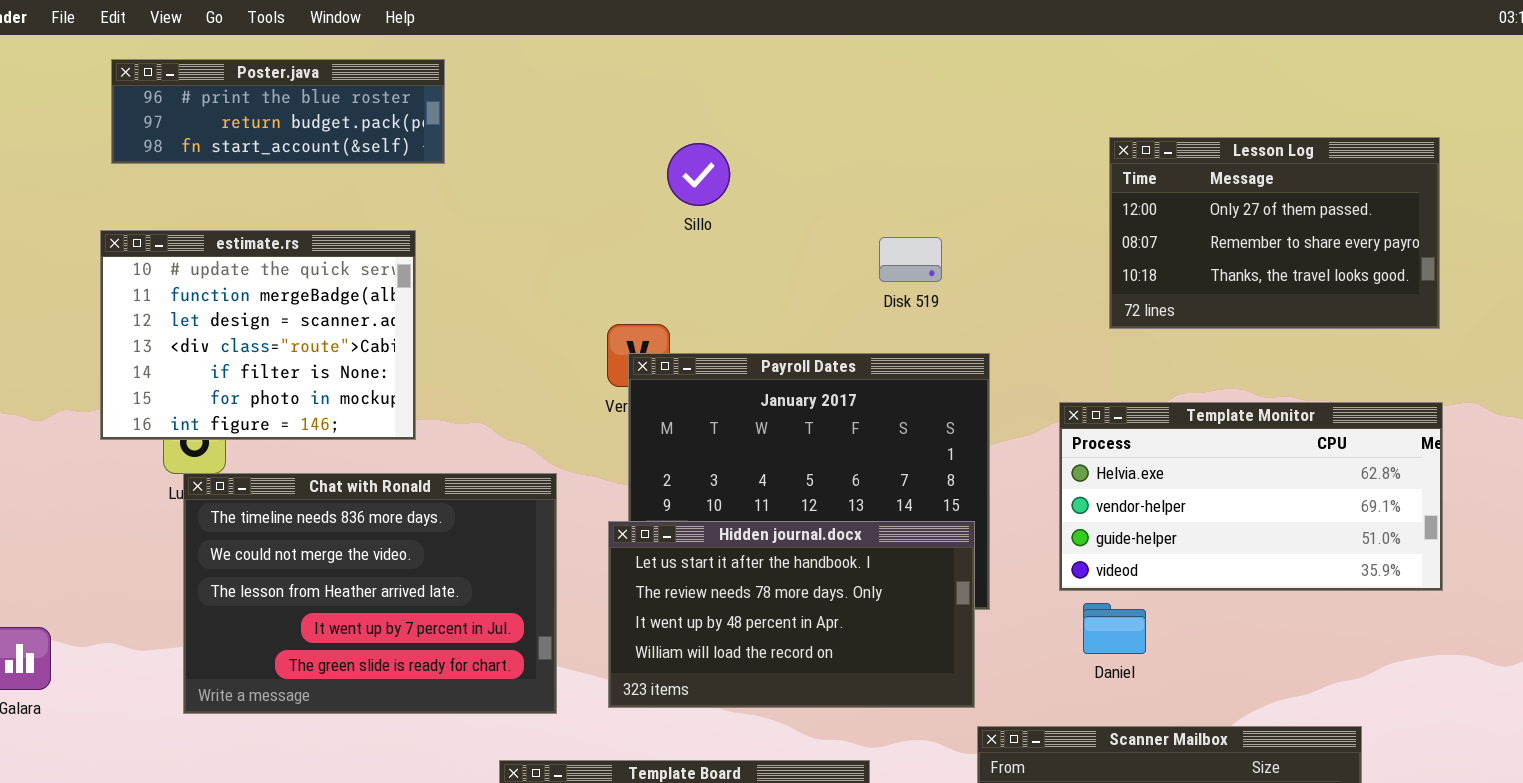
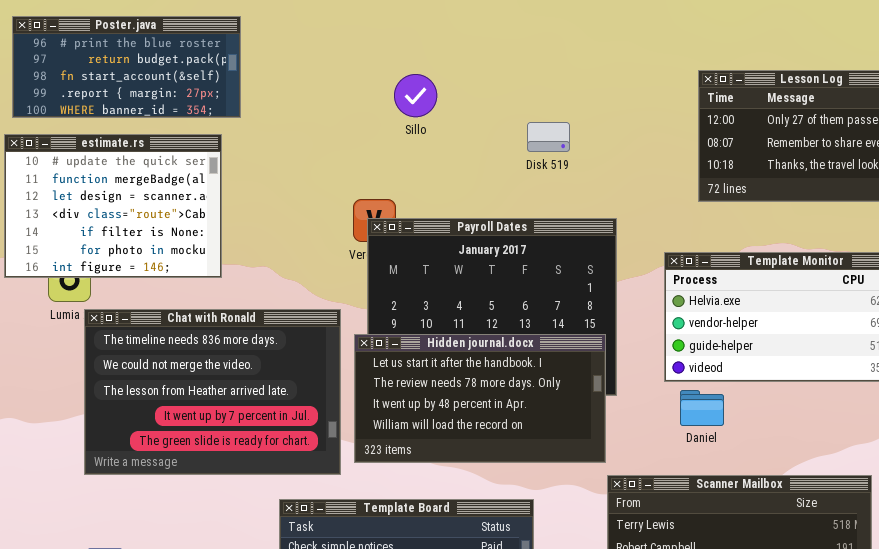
Poster.java: [111,59,445,164] -> [12,16,241,118], resized
Disk 519: [879,237,942,282] -> [527,122,570,152], moved
Chat with Ronald: [183,473,557,714] -> [84,309,341,475], moved

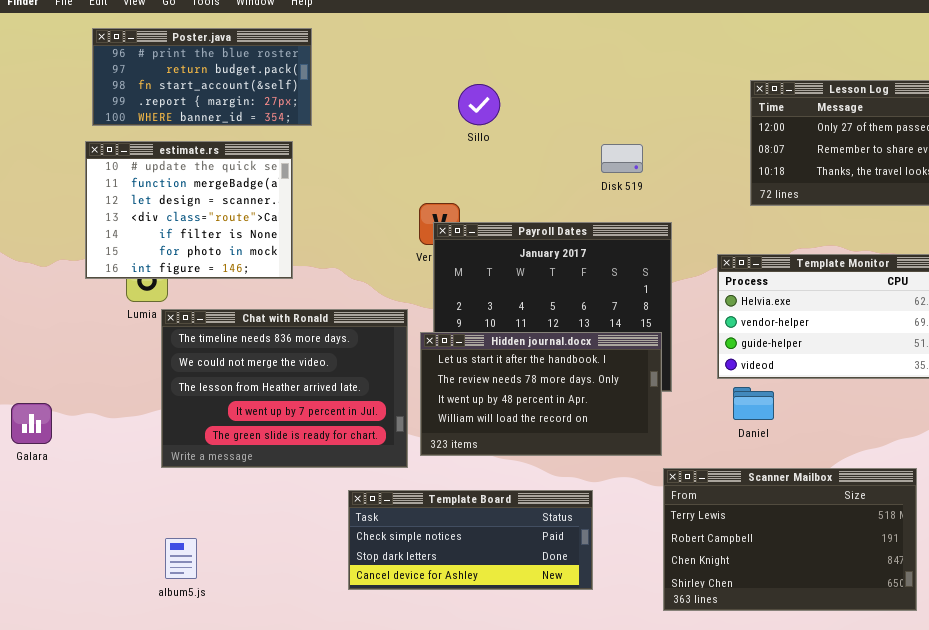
Disk 519: [527,122,570,152] -> [601,144,643,173], moved

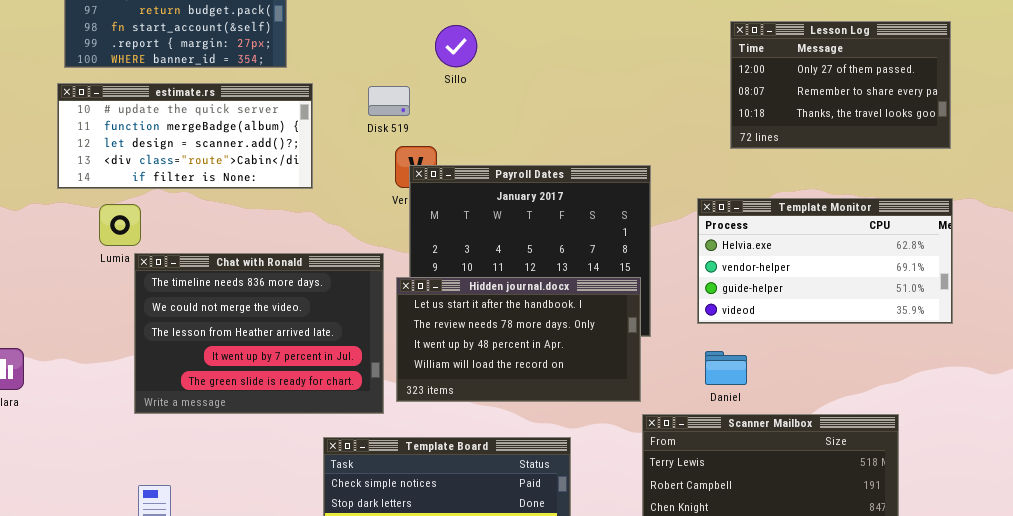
estimate.rs: [85,141,293,279] -> [57,83,313,189], resized
Disk 519: [601,144,643,173] -> [368,86,410,116], moved
Daniel: [733,387,774,420] -> [705,351,747,385], moved

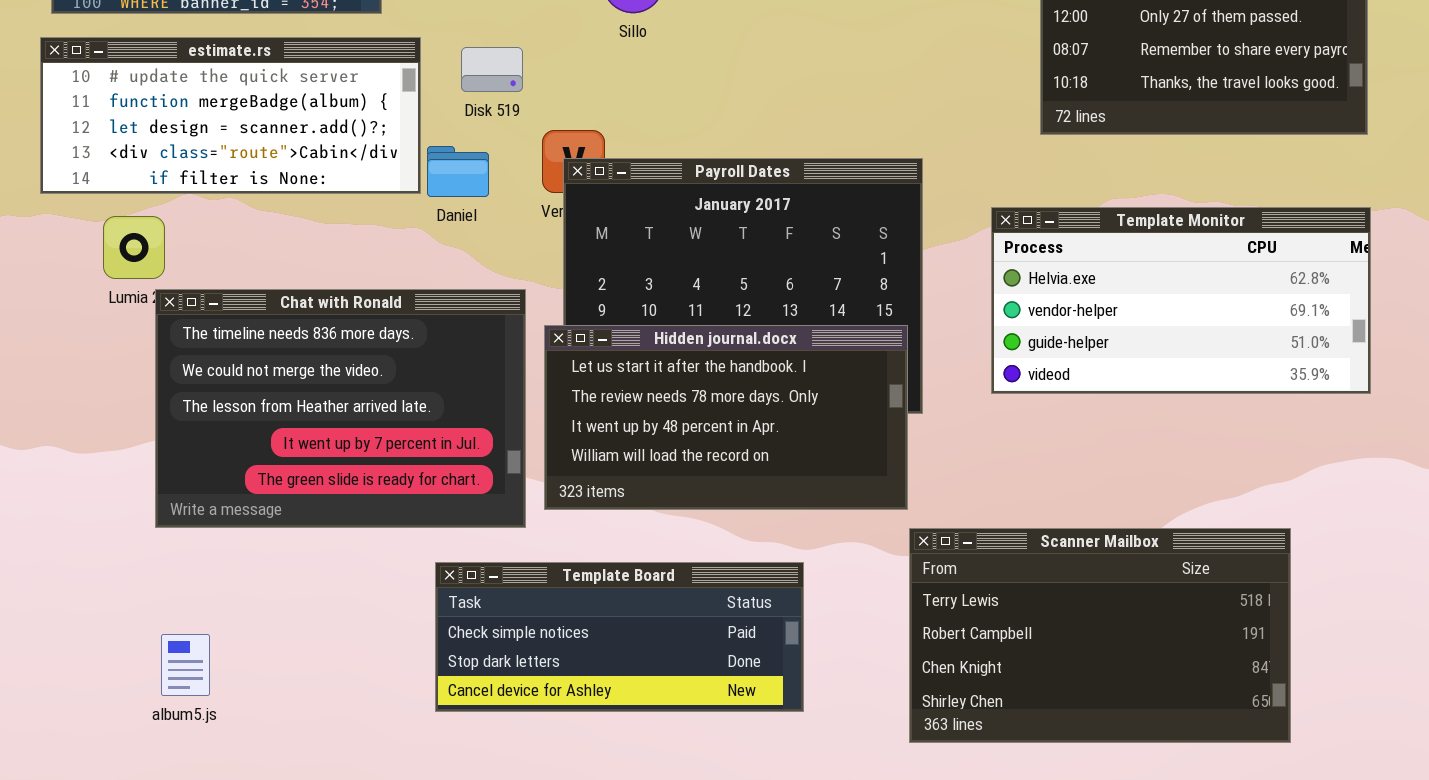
Disk 519: [368,86,410,116] -> [461,47,523,92], moved
Daniel: [705,351,747,385] -> [427,146,489,197], moved

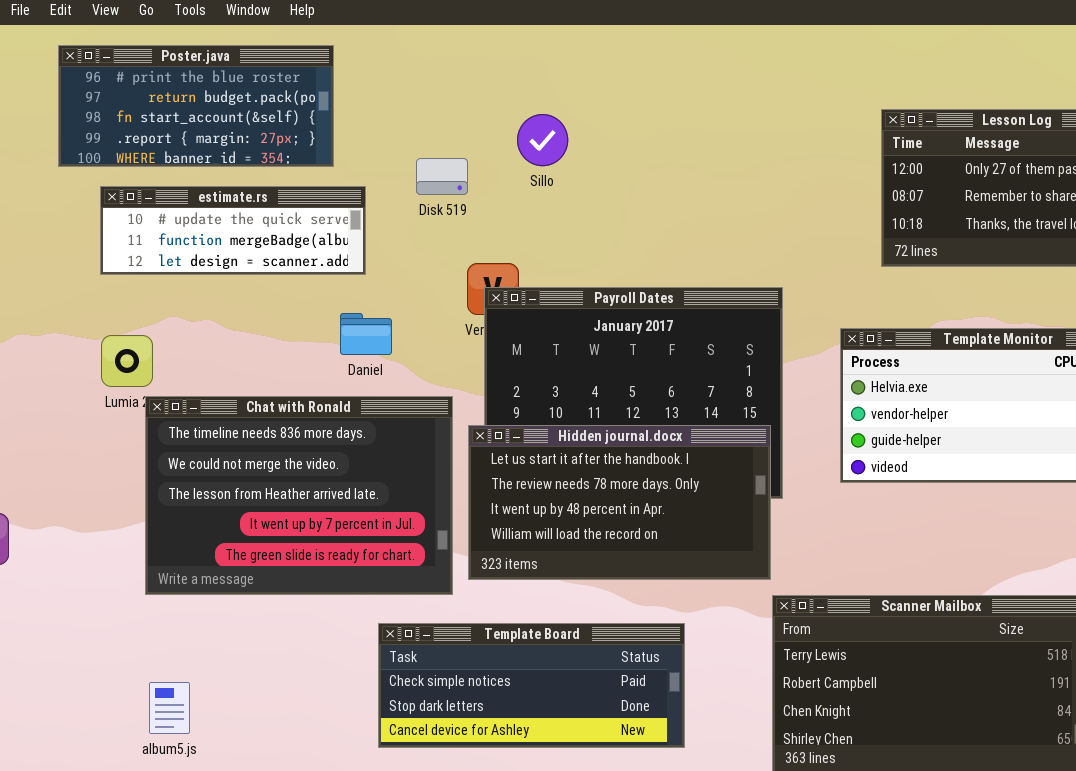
estimate.rs: [40,37,421,194] -> [100,186,366,275], resized
Disk 519: [461,47,523,92] -> [416,158,468,195], moved
Daniel: [427,146,489,197] -> [340,313,392,355], moved

